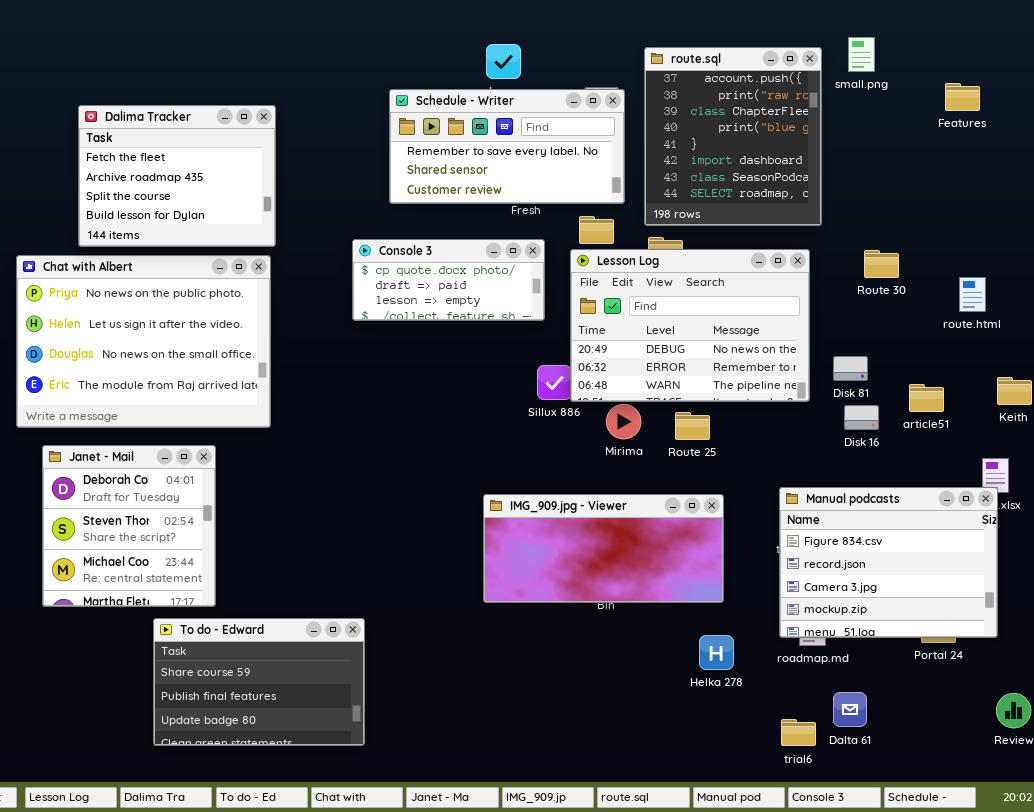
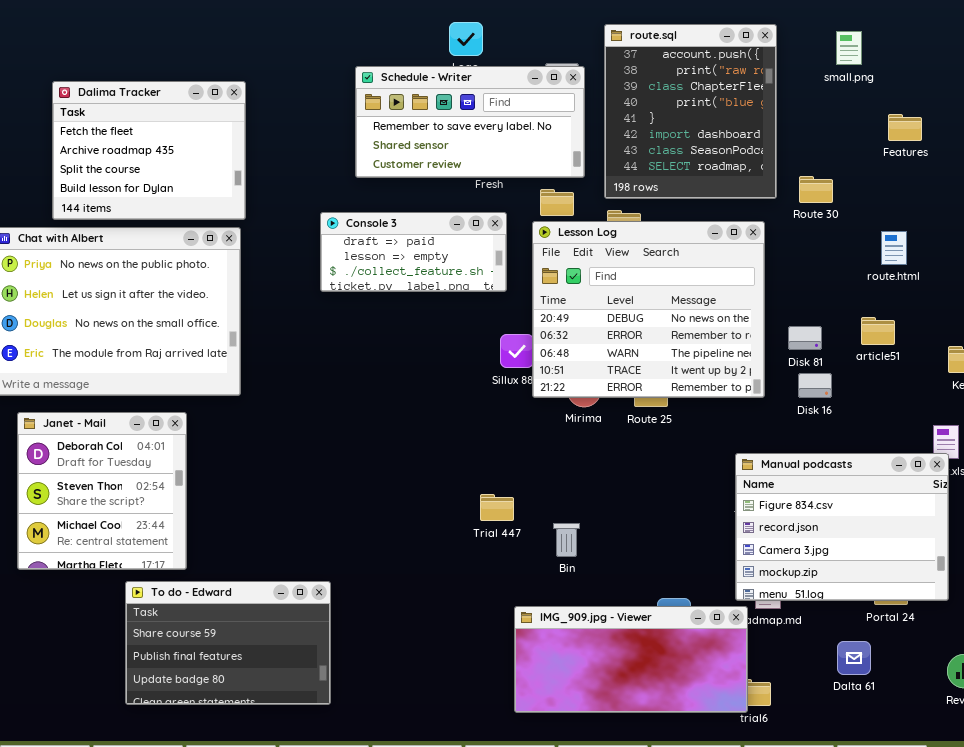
small.png: [848,37,875,72] -> [836,31,862,65], moved
Features: [945,83,980,111] -> [888,114,922,141], moved
Console 3: [352,239,545,321] -> [320,212,507,292], scrolled down 1 row
Lesson Log: [570,249,810,402] -> [532,221,765,398], resized
Route 30: [864,250,899,278] -> [799,176,833,203], moved
route.html: [959,277,986,312] -> [881,231,907,265], moved
article51: [909,384,944,412] -> [861,317,895,345], moved
IMG_909.jpg - Viewer: [483,494,724,603] -> [514,606,748,713], moved
Dalta 61: [833,692,867,727] -> [837,641,871,675], moved

